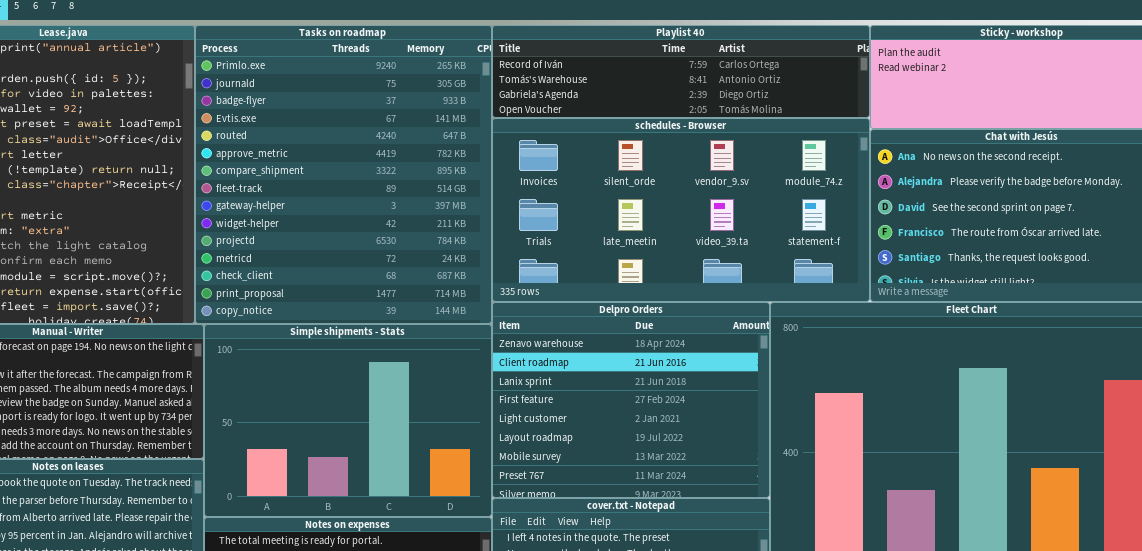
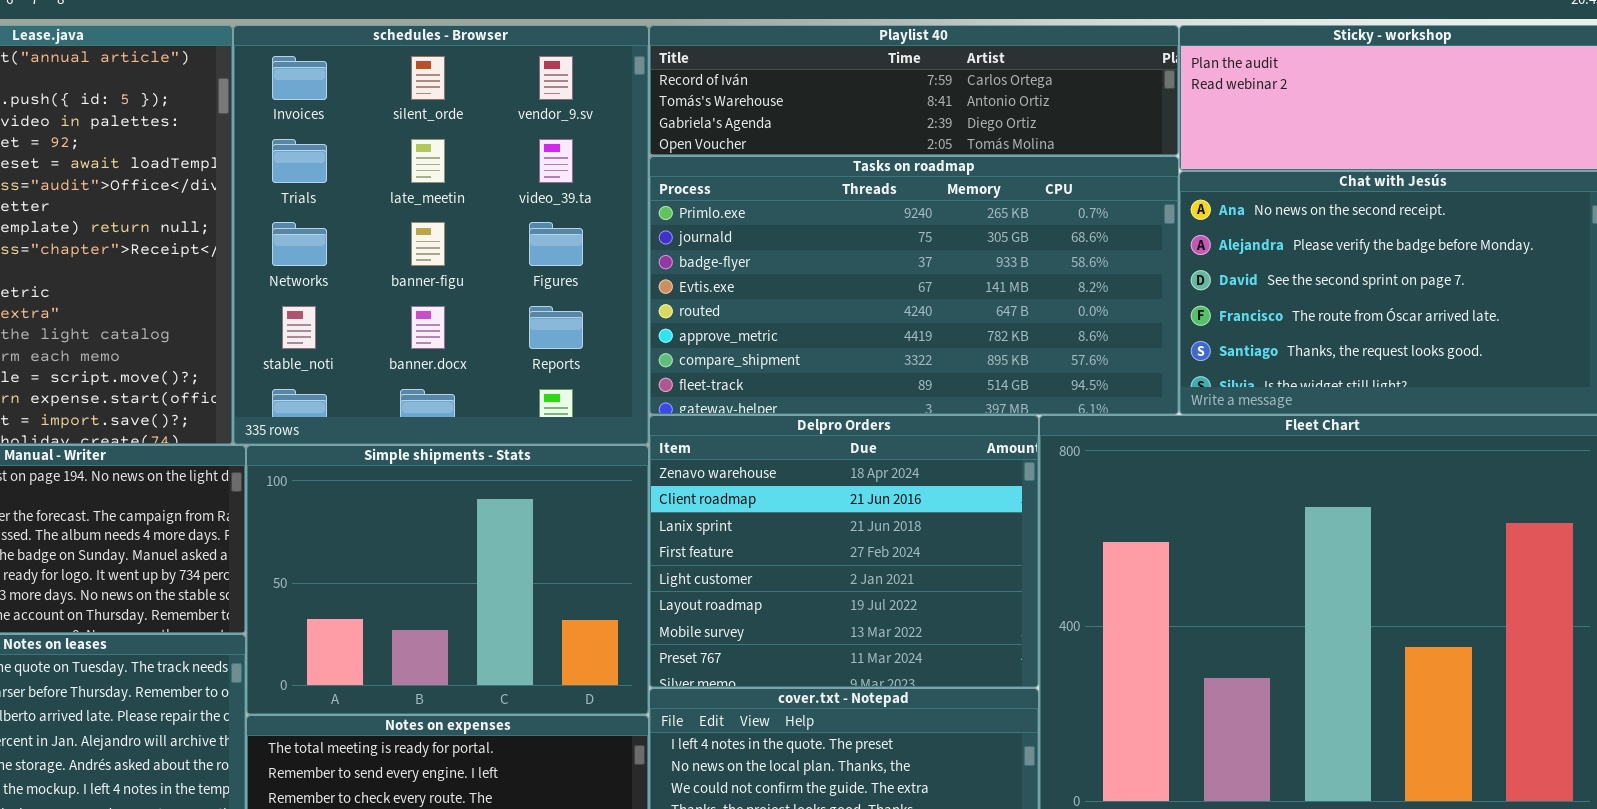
Tasks on roadmap: [195,25,492,324] -> [649,156,1179,415], moved, resized
schedules - Browser: [492,118,870,302] -> [233,25,649,445], moved, resized

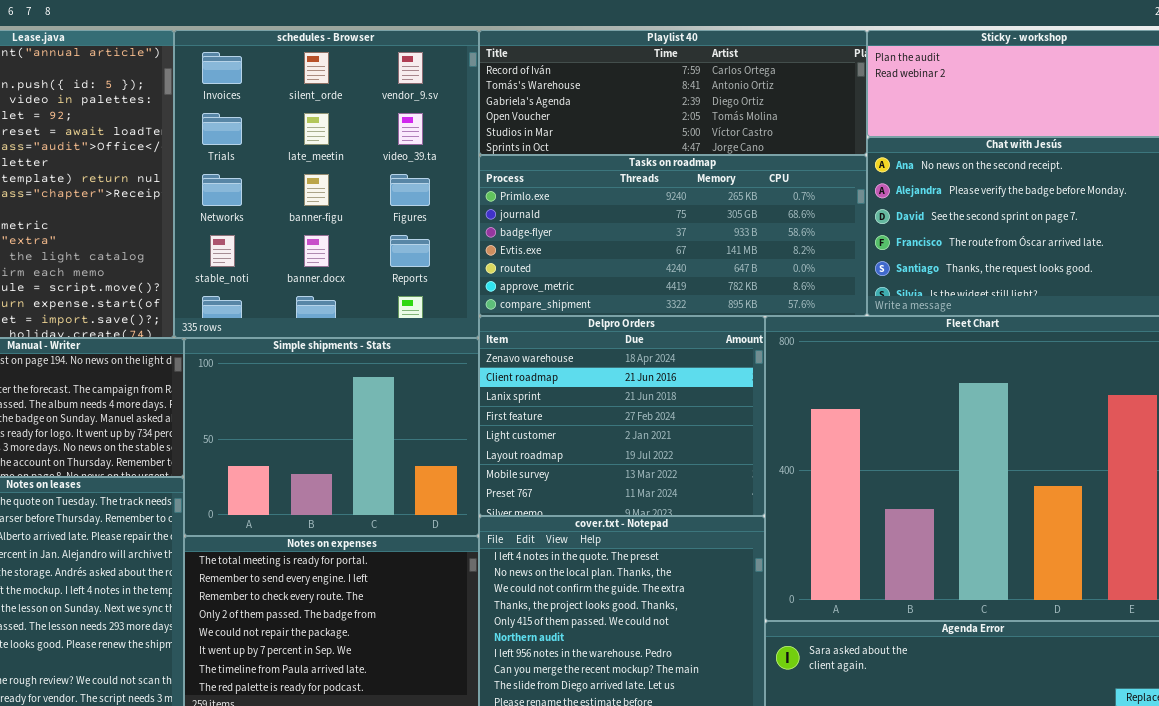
Playlist 40: [649,25,1179,156] -> [479,30,867,155], resized
Tasks on roadmap: [649,156,1179,415] -> [479,155,867,316], resized

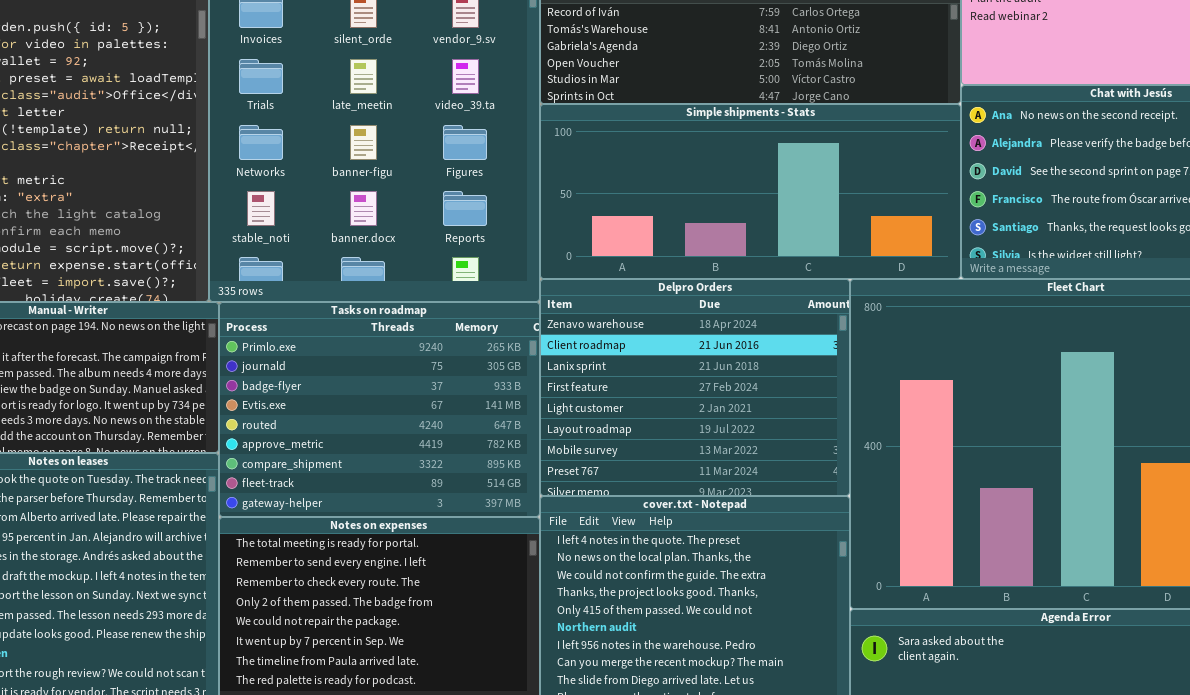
Tasks on roadmap: [479,155,867,316] -> [219,302,540,517], moved, resized
Simple shipments - Stats: [184,338,479,536] -> [540,104,961,279], moved, resized

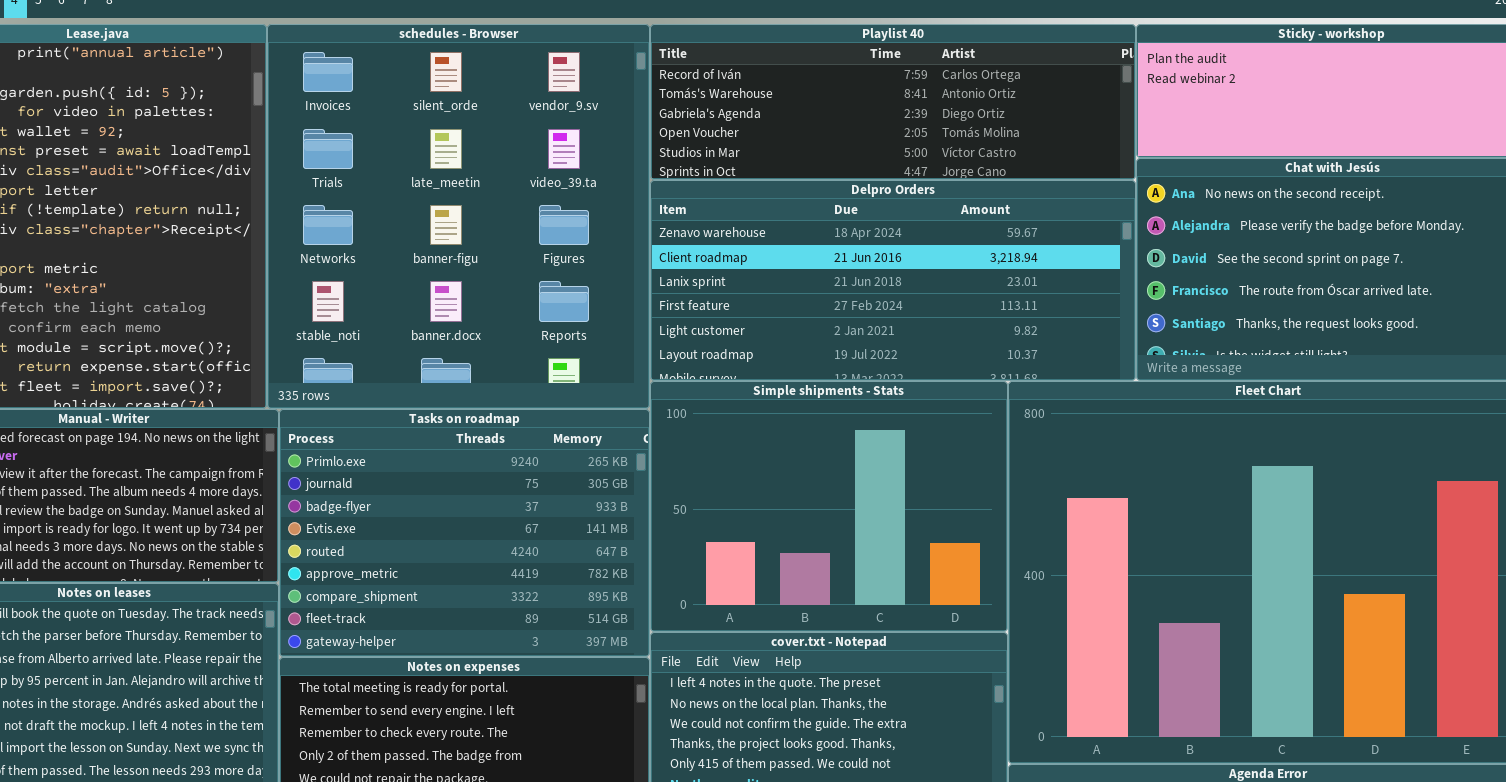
Simple shipments - Stats: [540,104,961,279] -> [650,381,1008,632], moved, resized
Delpro Orders: [540,279,850,496] -> [650,180,1136,381], moved, resized

